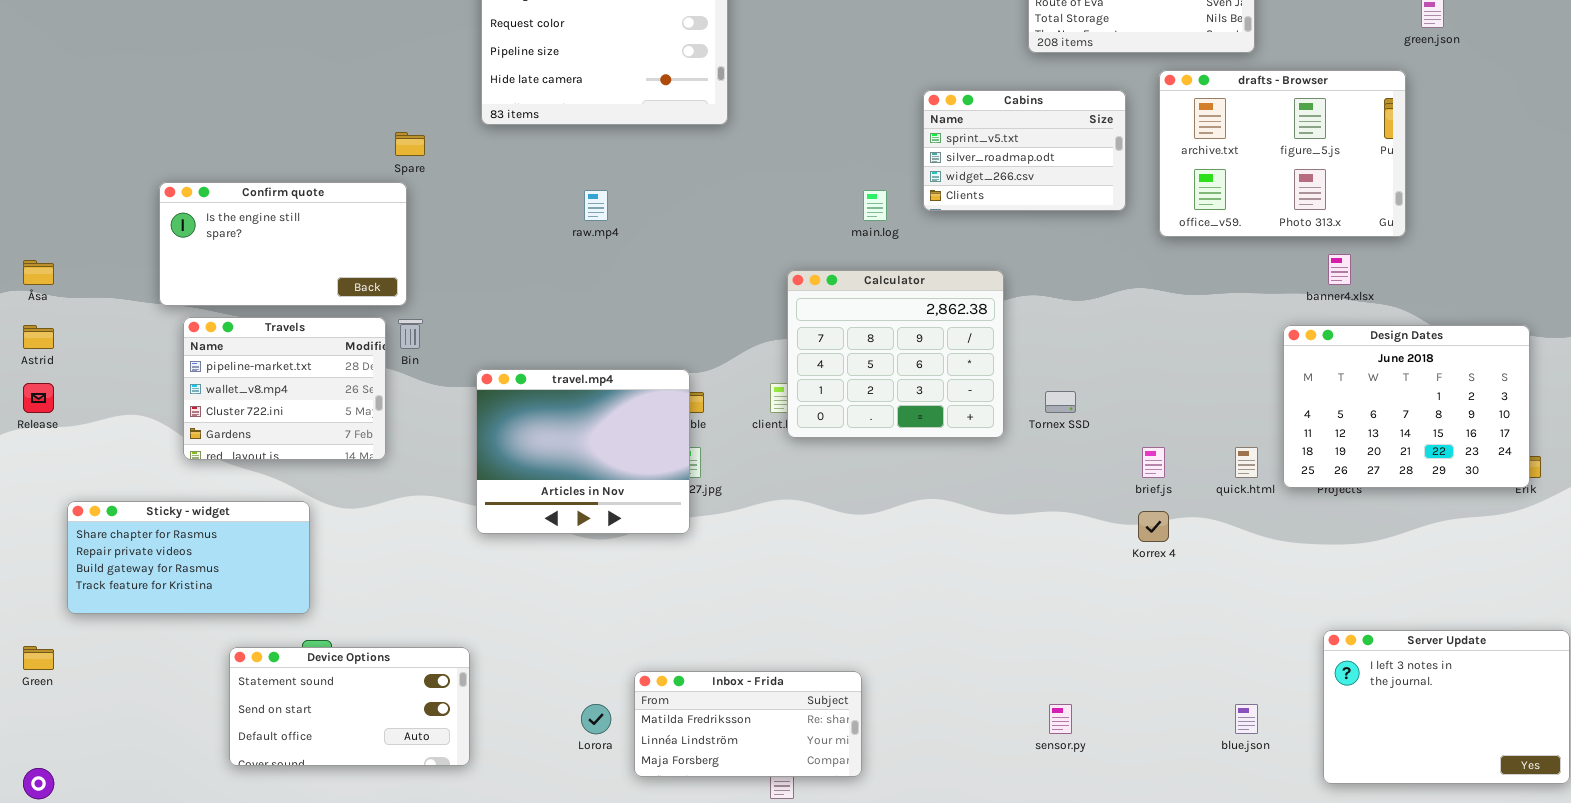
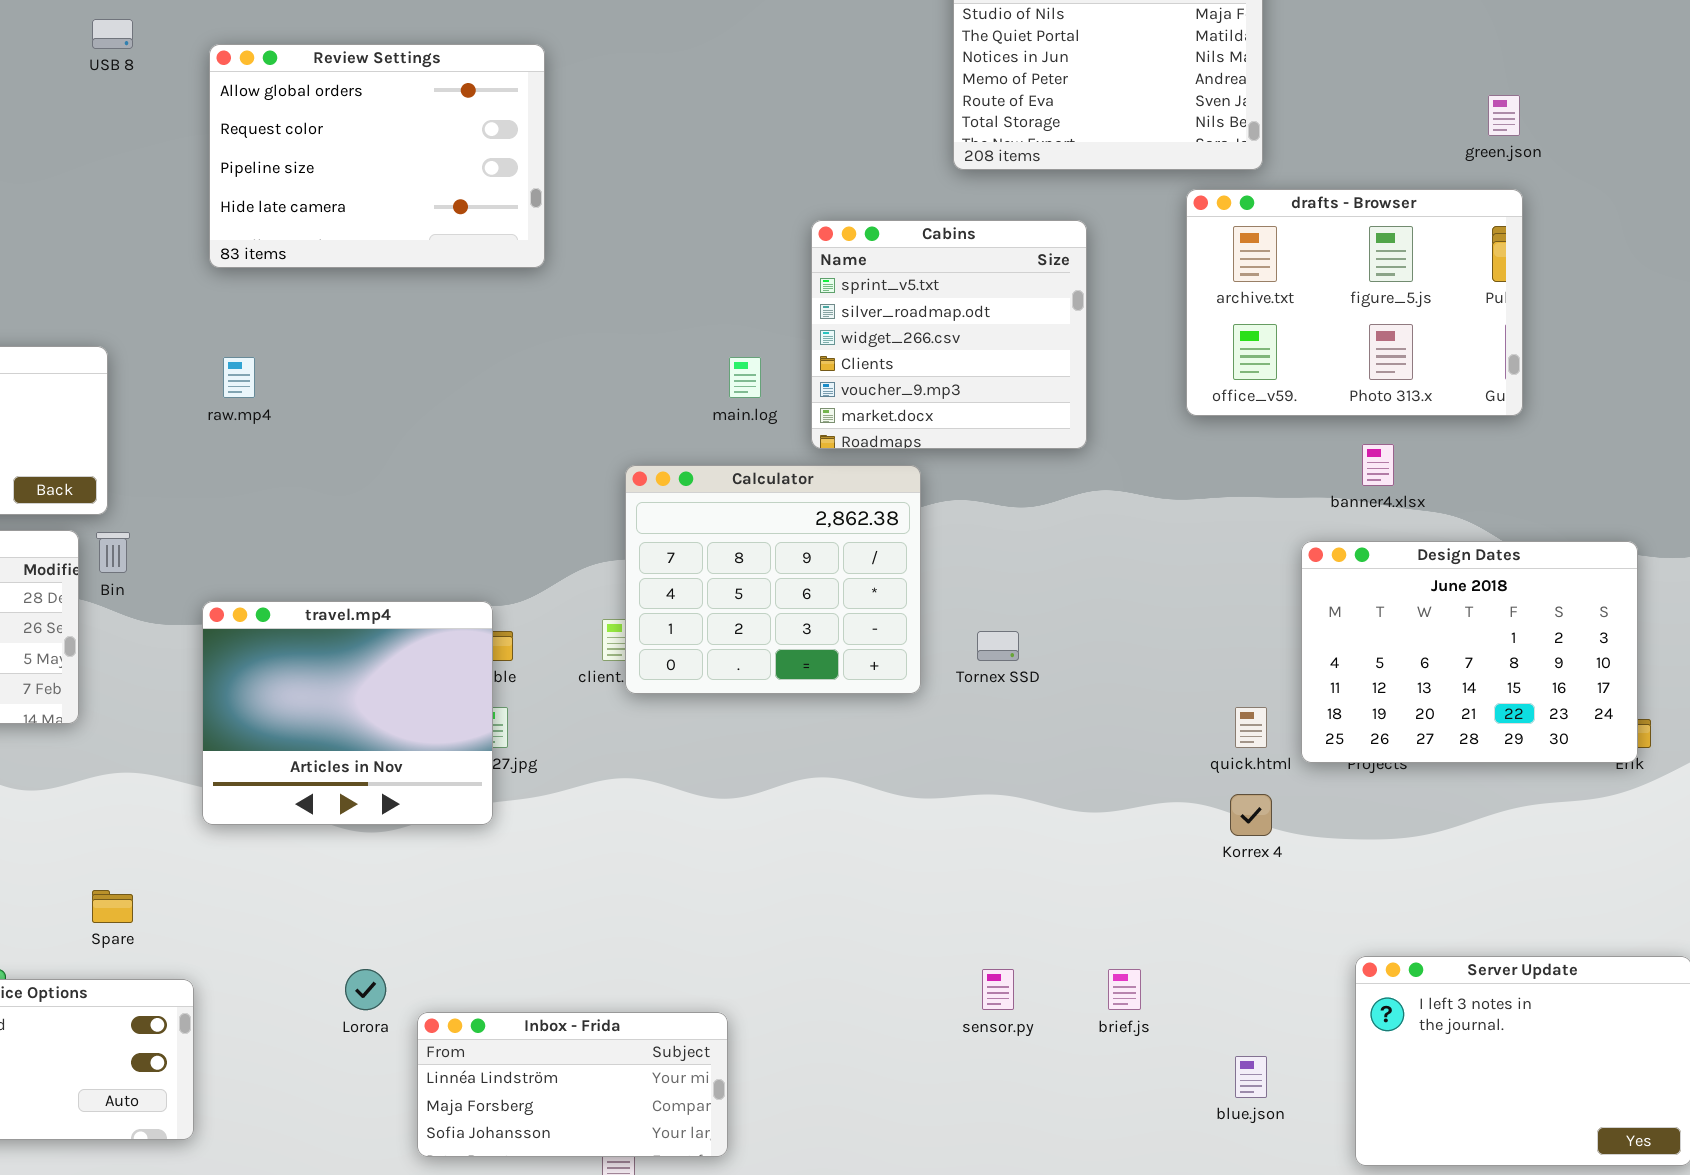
drafts - Browser: [1159,70,1406,237] -> [1186,189,1523,416], moved
Cabins: [923,90,1126,211] -> [811,220,1087,449], resized
Spare: [395,132,425,156] -> [92,890,133,923], moved
raw.mp4: [584,190,608,221] -> [223,357,255,398], moved
brief.js: [1142,447,1165,478] -> [1108,969,1141,1010], moved
Korrex 4: [1138,511,1169,542] -> [1230,794,1272,836], moved
Inbox - Frida: [634,671,862,777] -> [417,1012,728,1157], scrolled down 1 row
Lorora: [581,704,611,734] -> [345,969,386,1010], moved
sensor.py: [1049,704,1072,734] -> [982,969,1014,1010], moved

